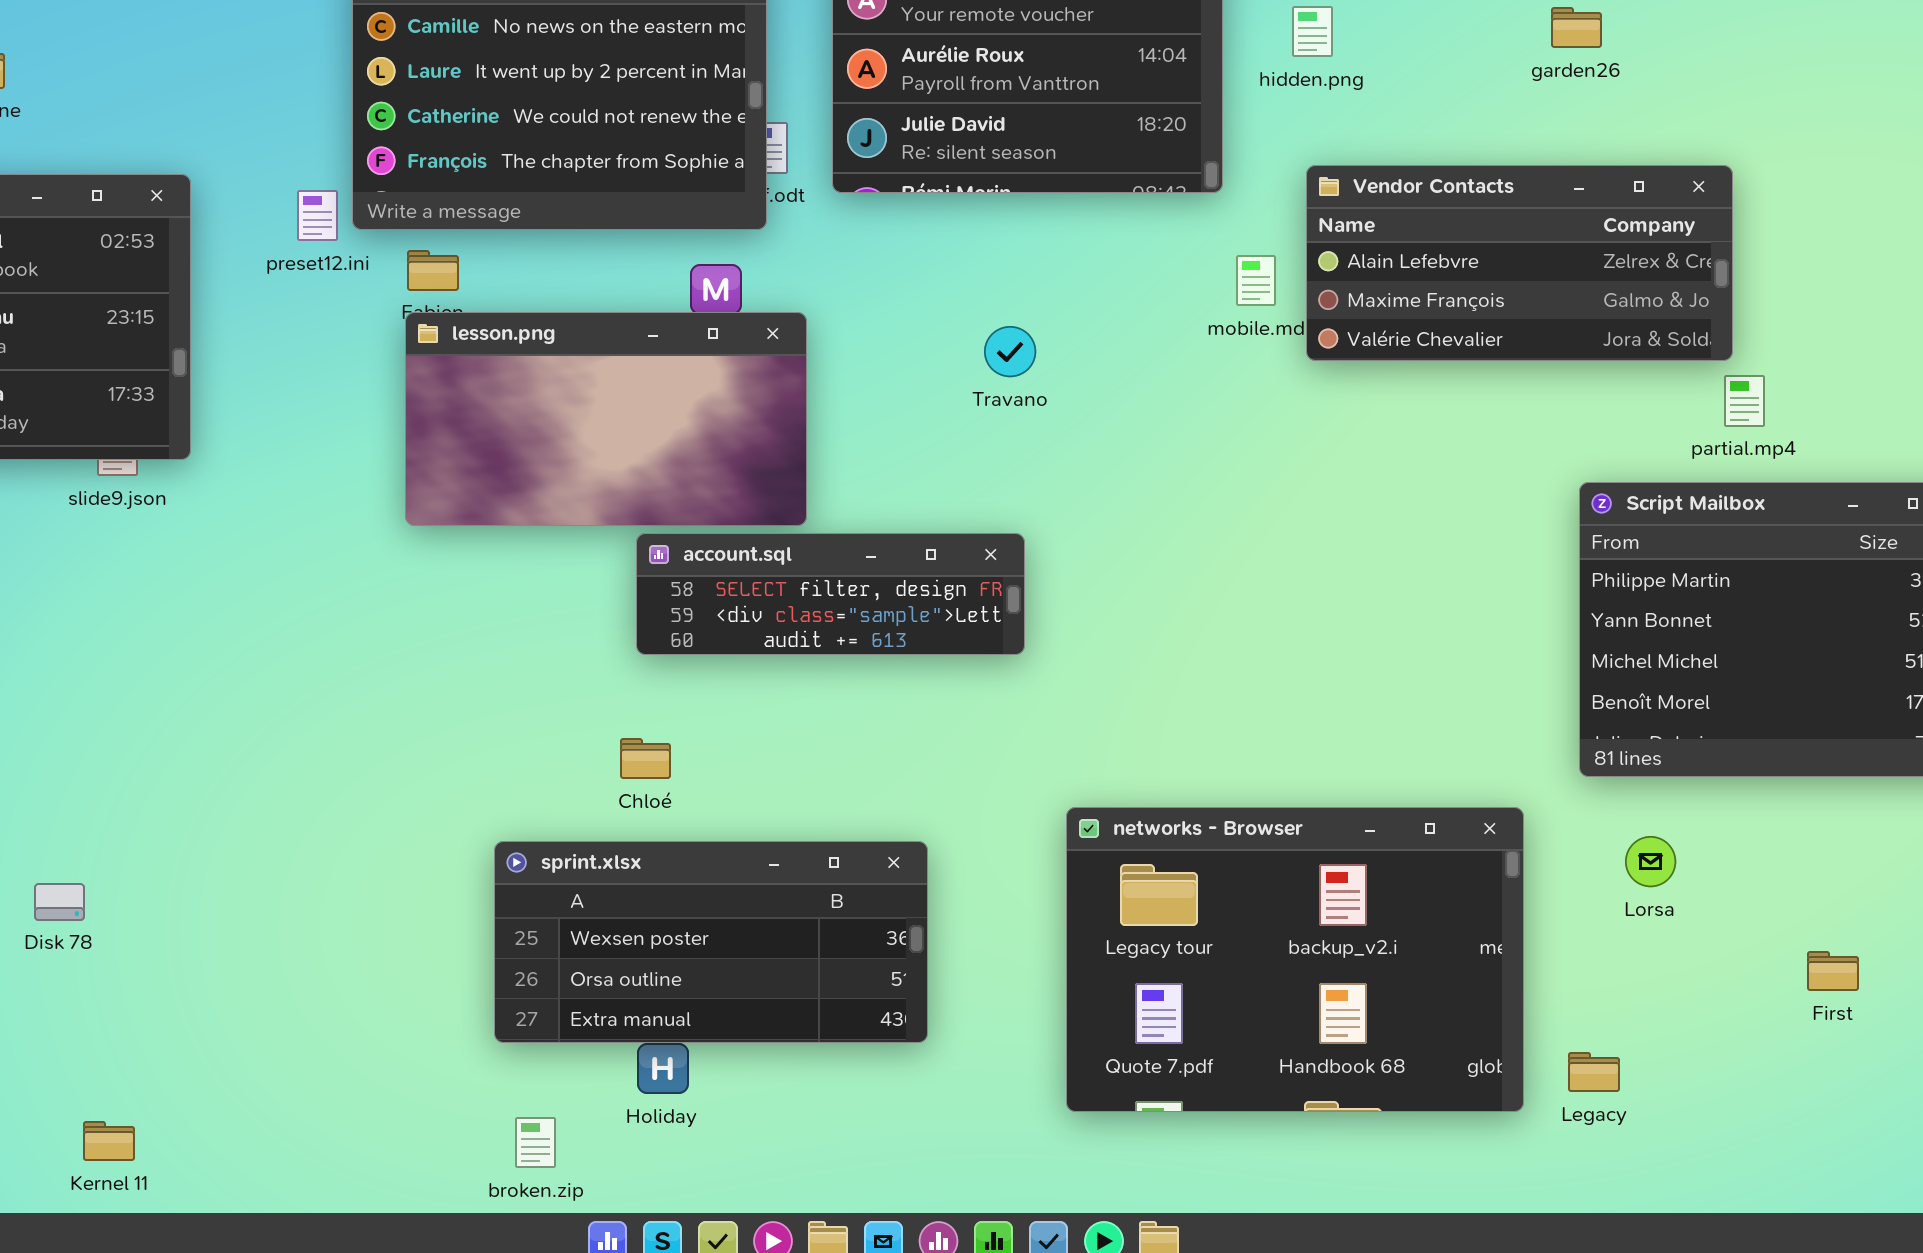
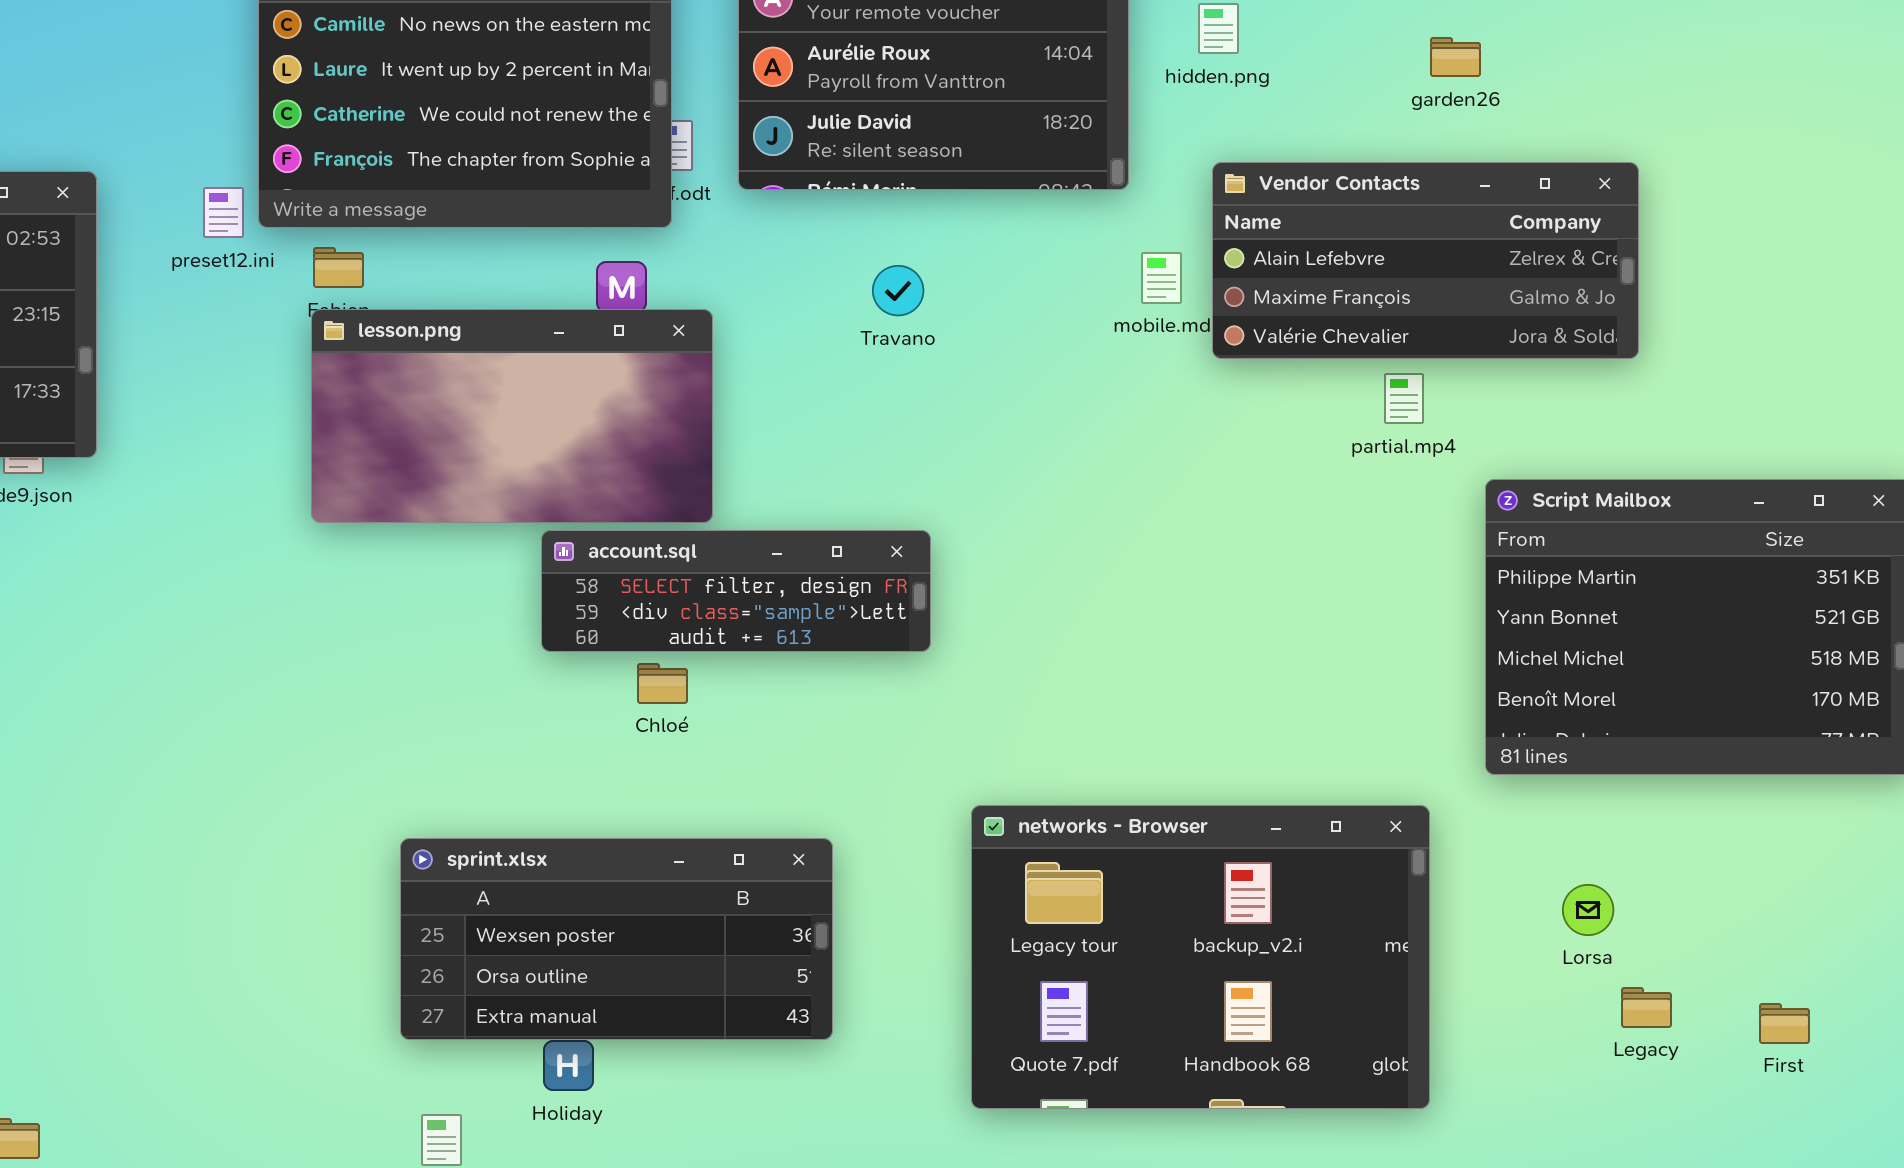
garden26: [1551,7,1602,48] -> [1430,37,1481,77], moved
Travano: [984,326,1036,377] -> [872,265,924,316], moved
partial.mp4: [1724,375,1765,427] -> [1384,373,1424,424], moved
Chloé: [620,738,671,779] -> [637,663,688,704], moved
Lorsa: [1625,836,1676,887] -> [1562,884,1614,936], moved
First: [1807,951,1859,991] -> [1759,1003,1810,1044], moved
Legacy: [1568,1052,1620,1092] -> [1621,987,1672,1028], moved

